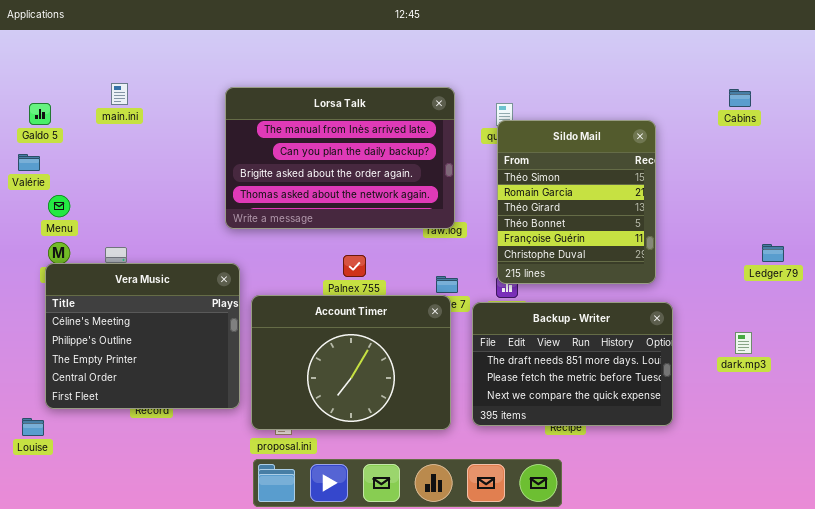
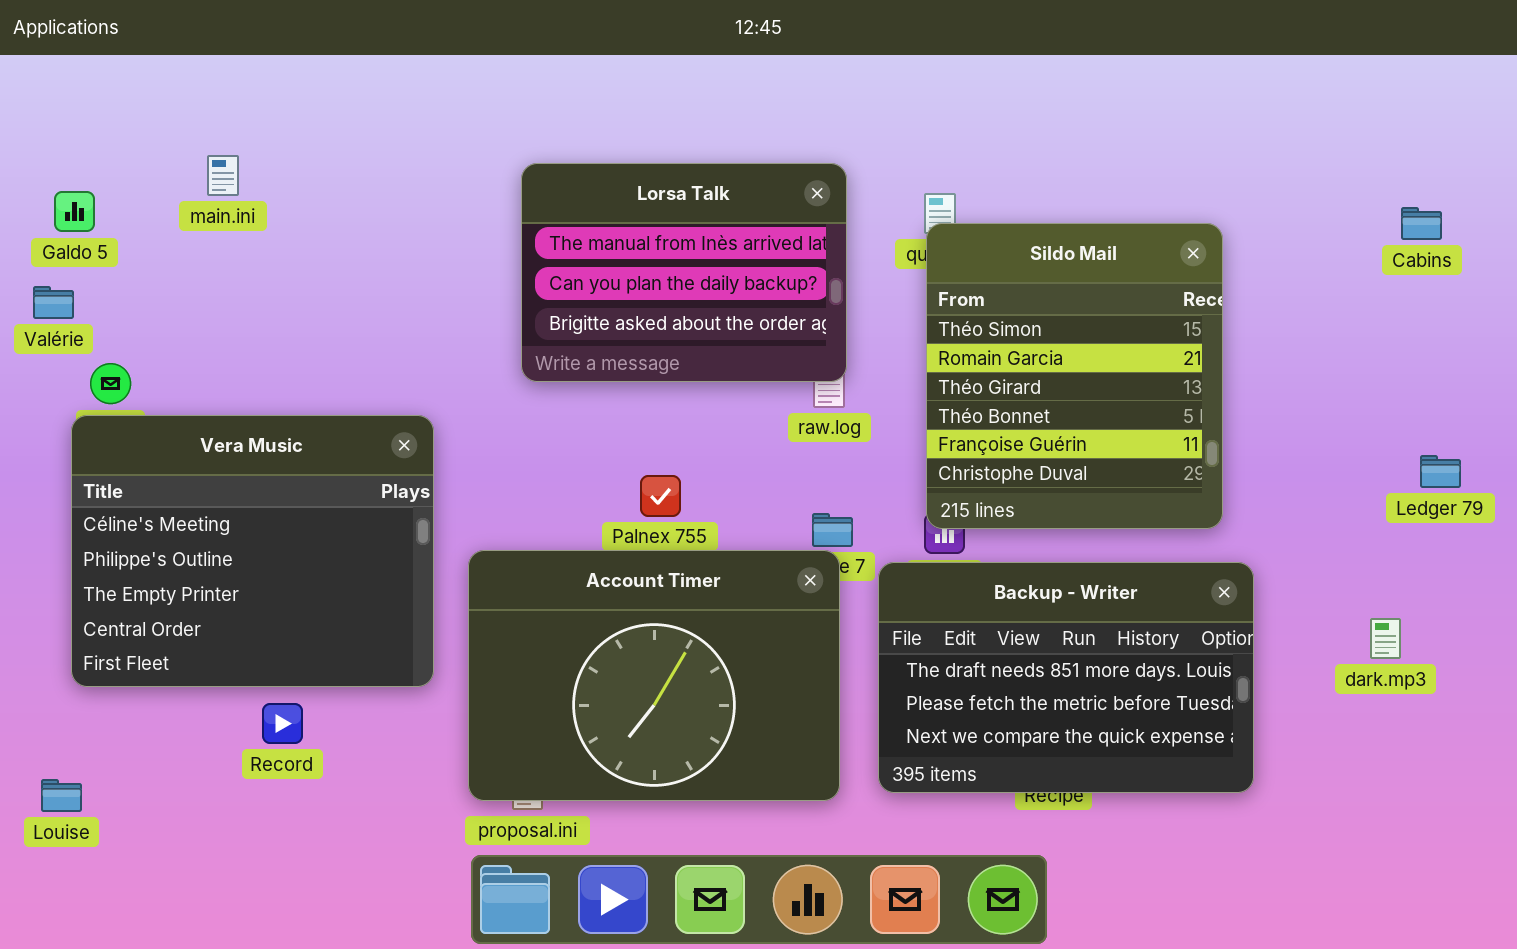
Lorsa Talk: [225,87,455,229] -> [521,163,847,382], resized
Cabins: [729,89,751,107] -> [1401,207,1442,240], moved
Vera Music: [45,263,240,409] -> [71,415,434,687], moved

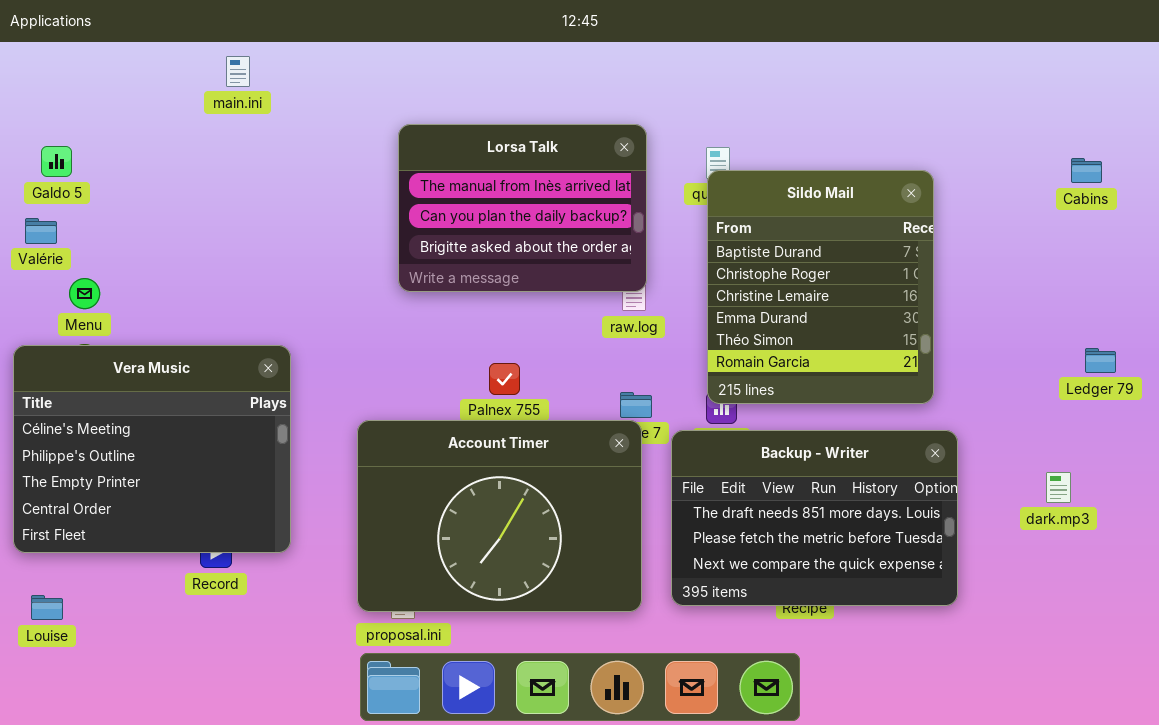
main.ini: [207,155,239,196] -> [226,56,250,87], moved
Sildo Mail: [926,223,1223,529] -> [707,170,934,404], scrolled up 4 rows
Vera Music: [71,415,434,687] -> [13,345,291,553], moved

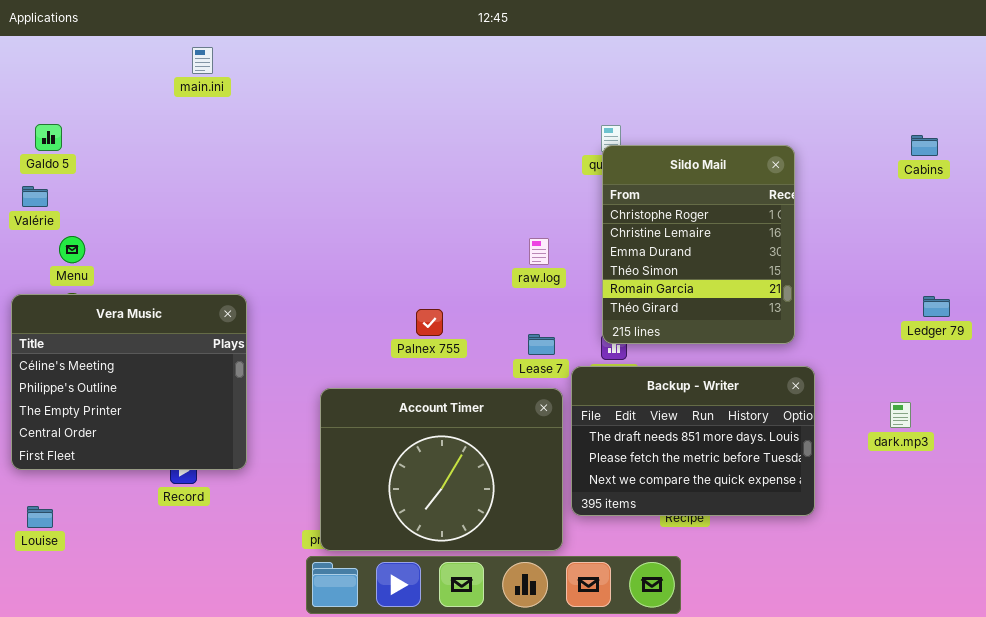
Lorsa Talk: [398,124,647,292] -> none, closed
Sildo Mail: [707,170,934,404] -> [602,145,795,344], scrolled down 1 row
Account Timer: [357,420,642,612] -> [320,388,563,551], moved

